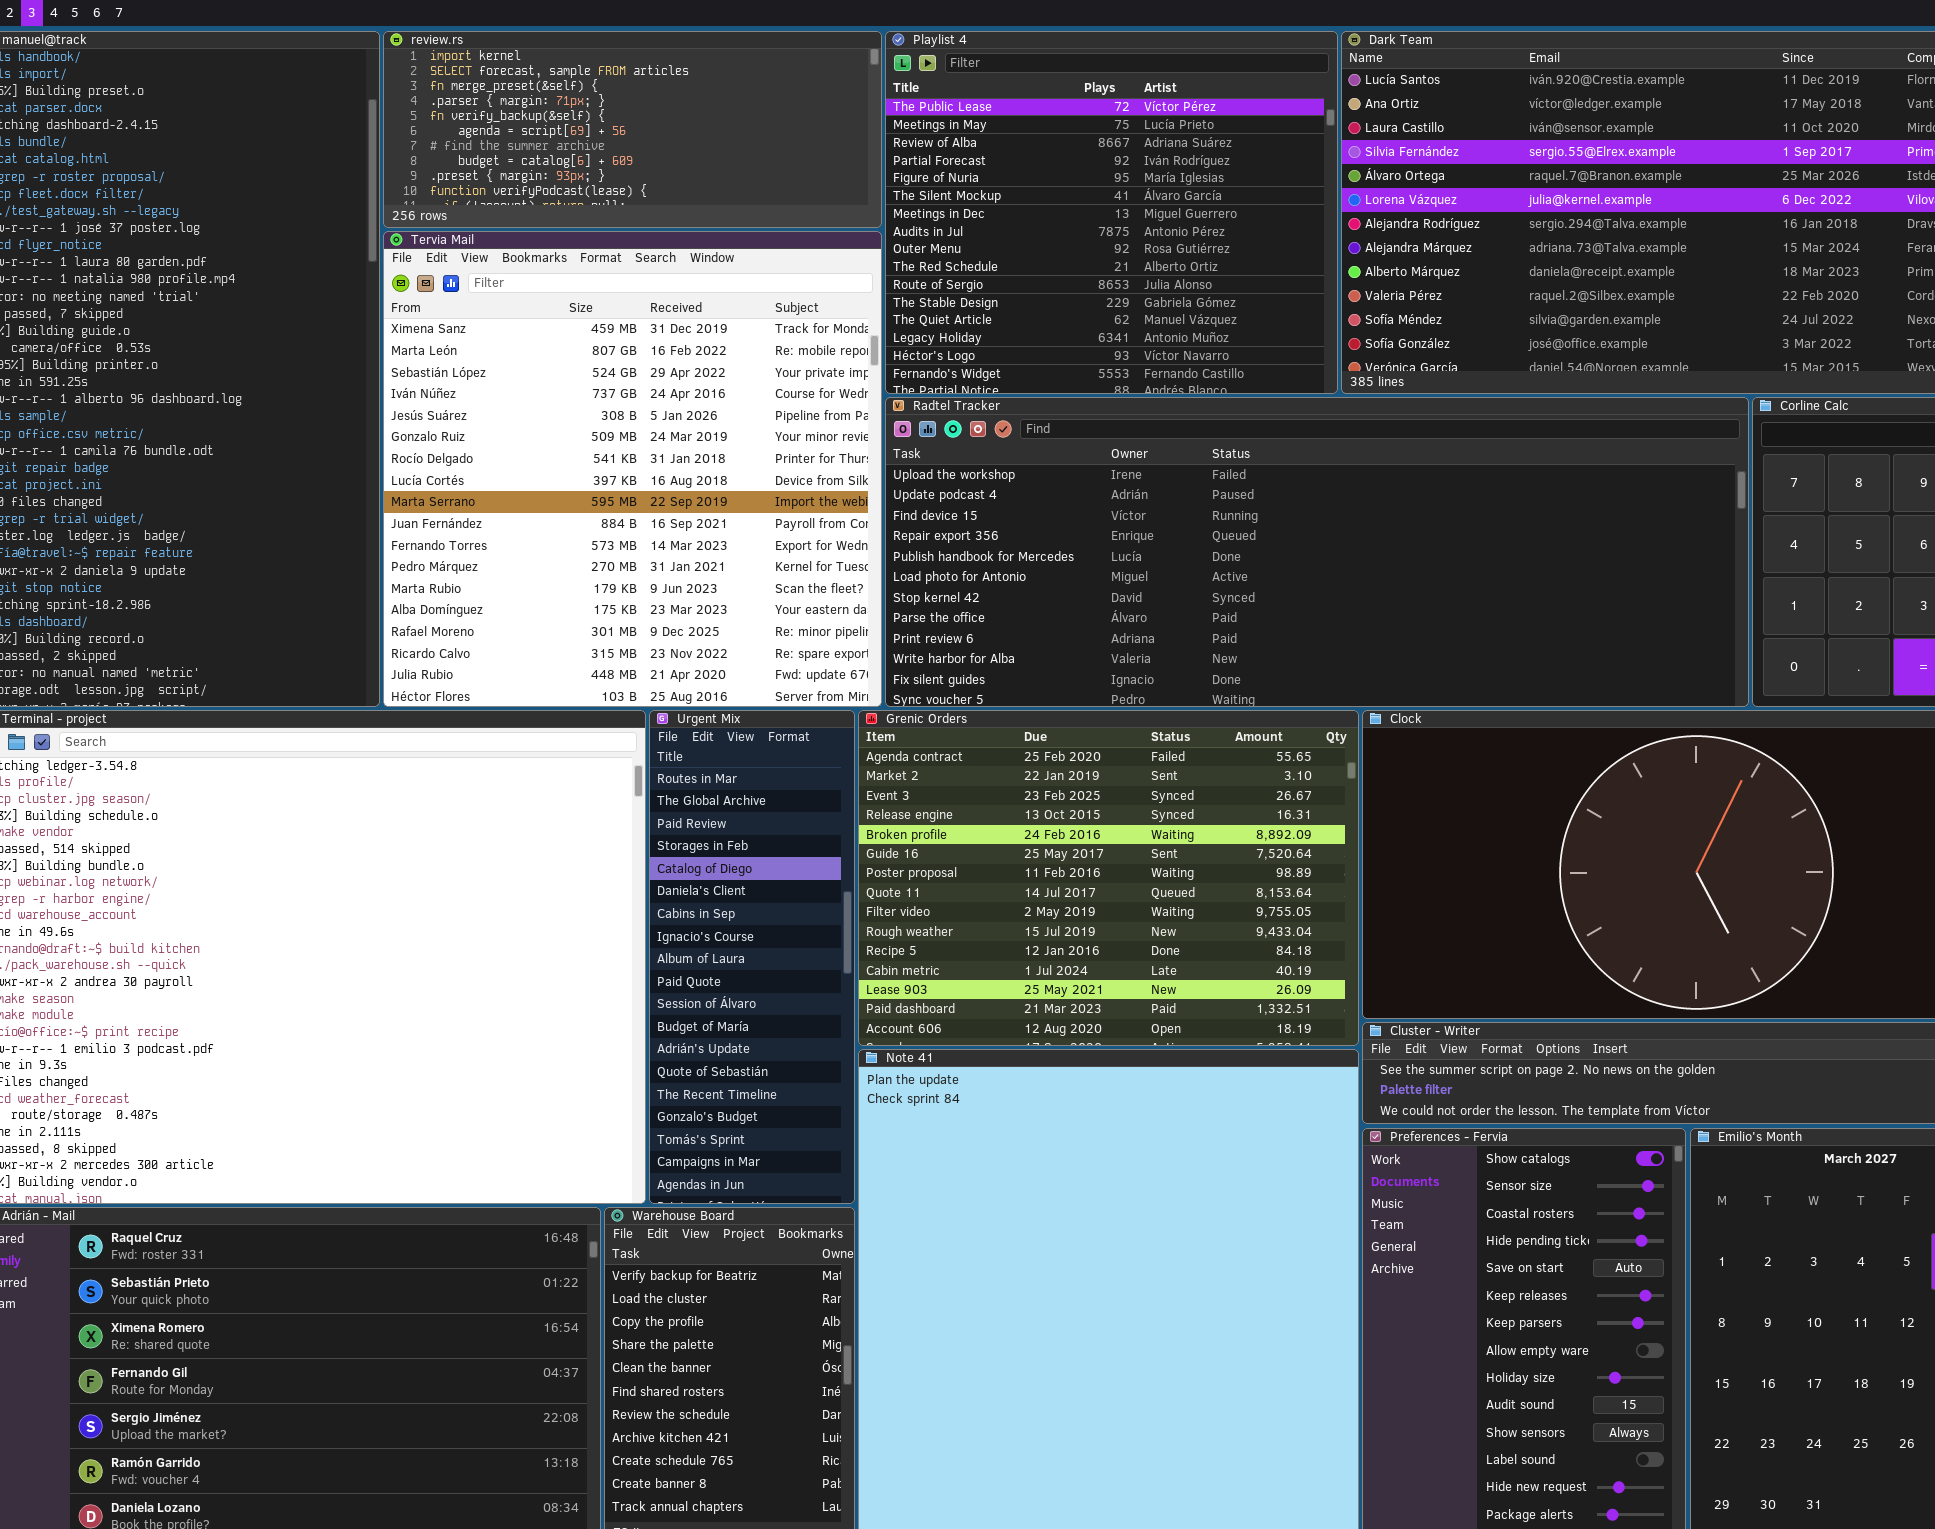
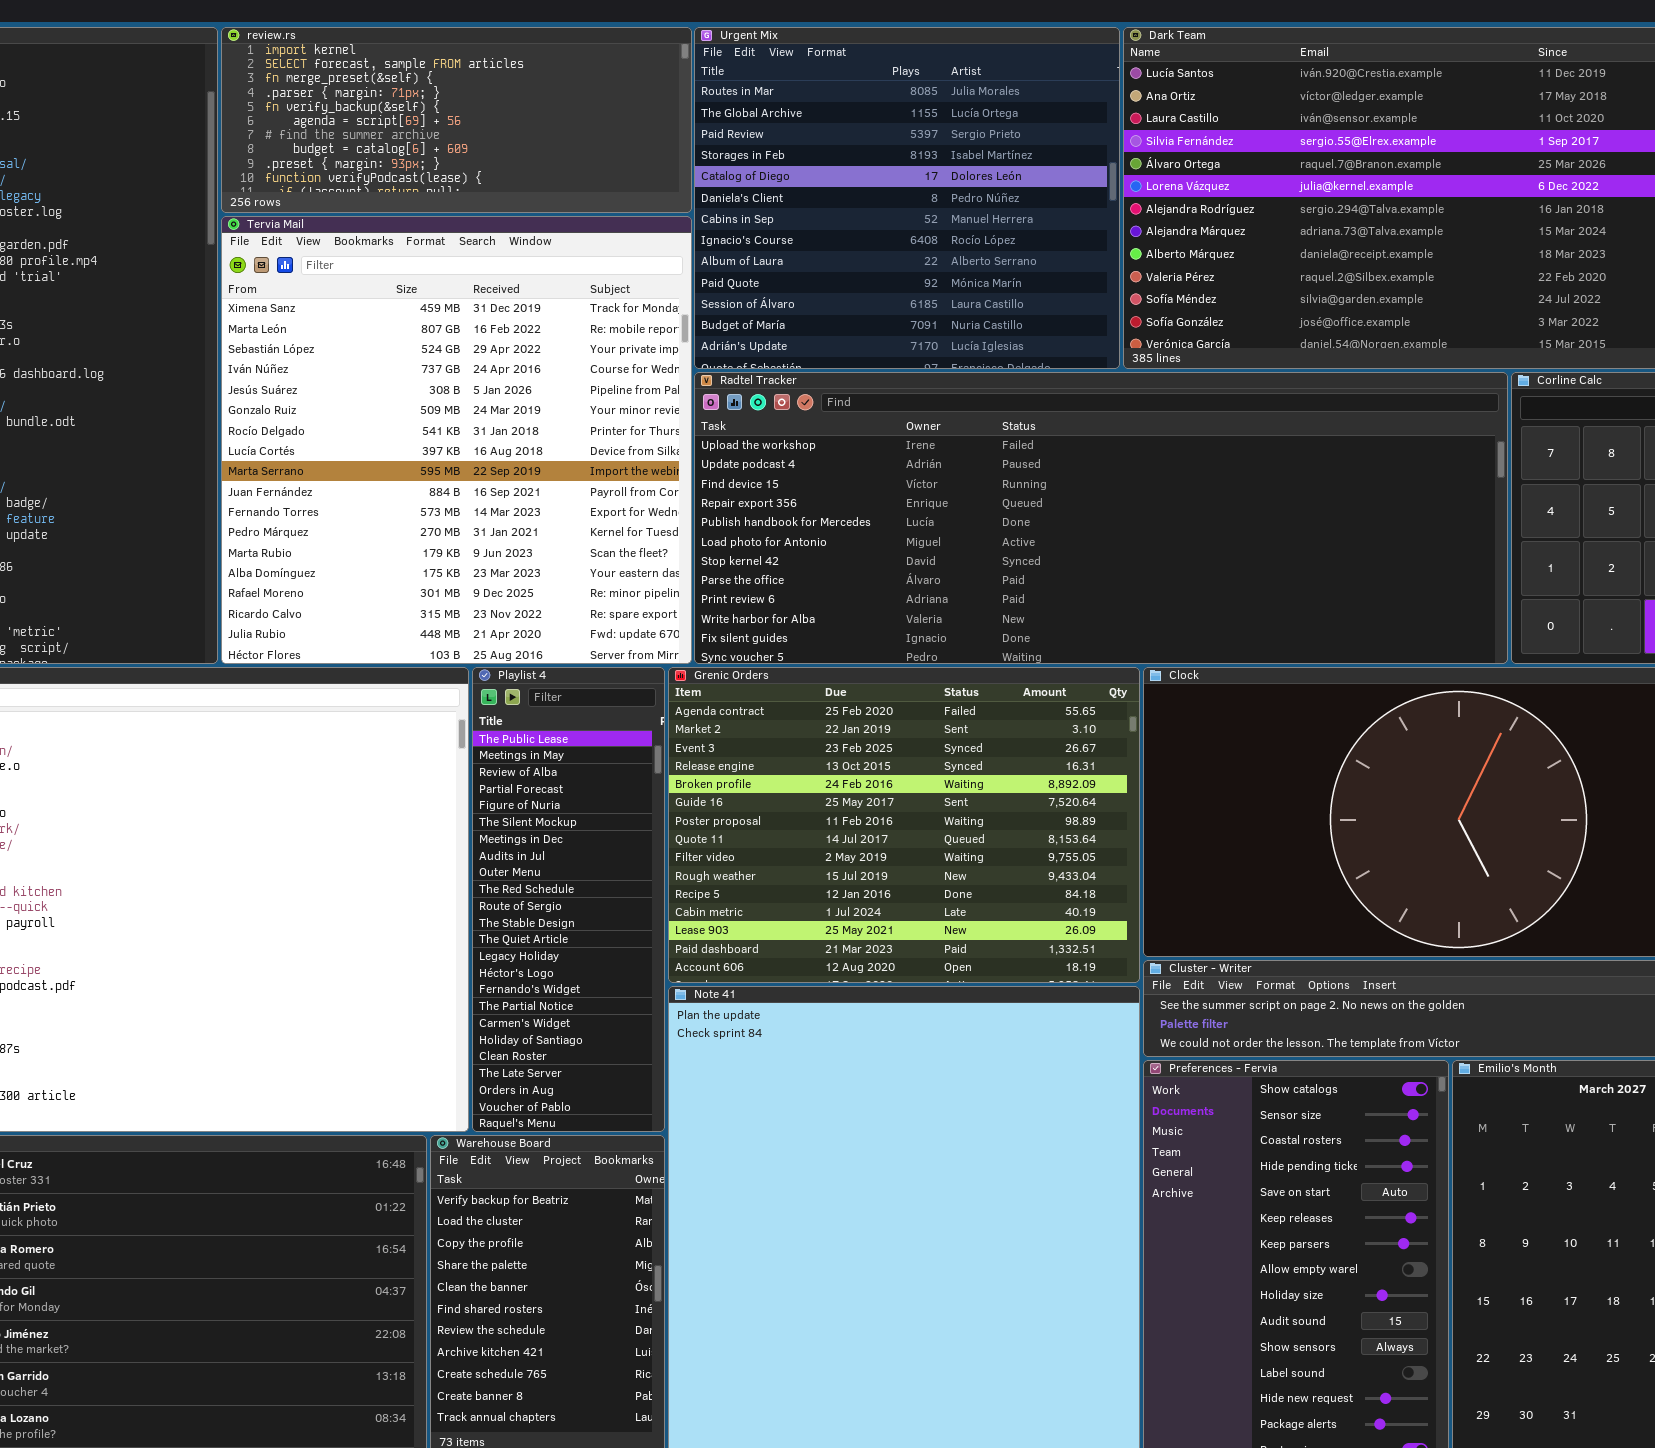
Playlist 4: [885,31,1338,394] -> [472,667,665,1132], moved, resized
Urgent Mix: [649,710,855,1204] -> [694,27,1120,369], moved, resized

